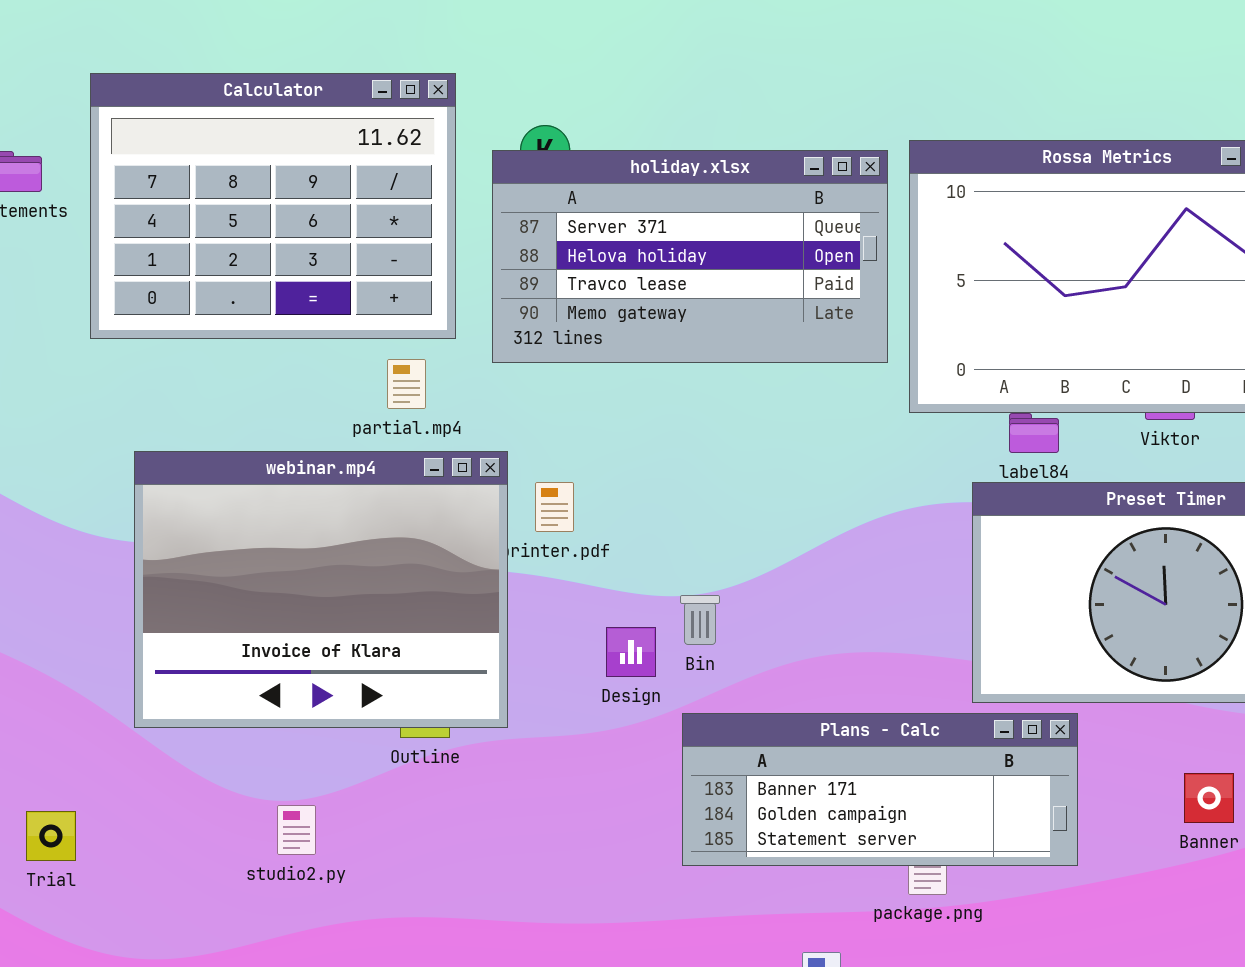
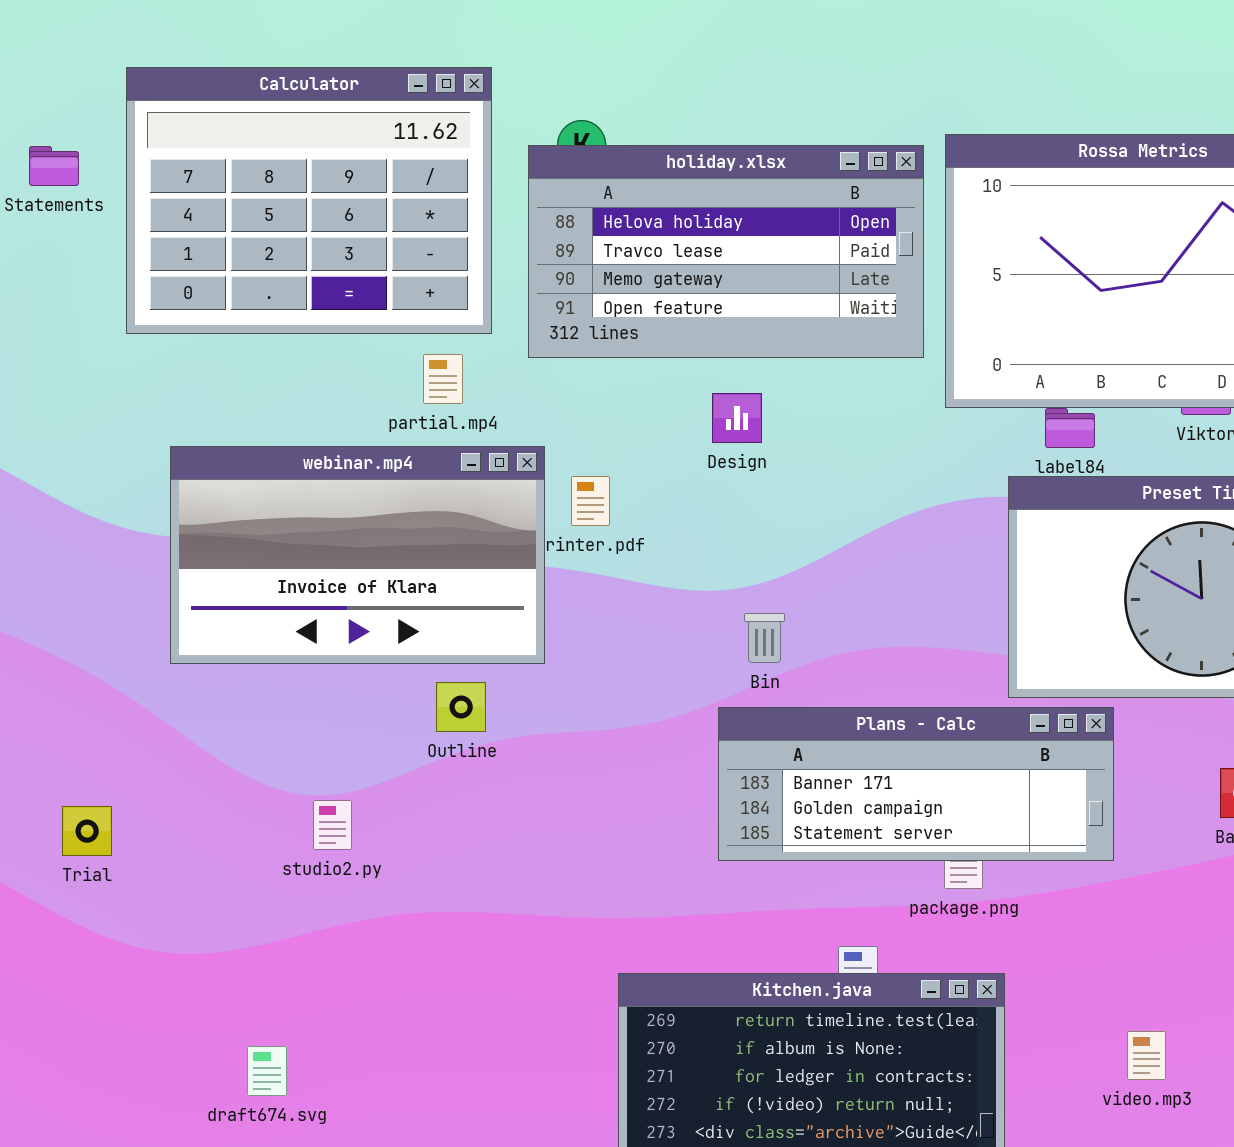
holiday.xlsx: [492,150,888,363] -> [528,145,924,358], scrolled down 1 row
webinar.mp4: [134,451,508,728] -> [170,446,545,664], resized
Bin: [680,595,720,645] -> [744,613,785,663], moved
Design: [606,627,656,677] -> [712,393,762,443], moved

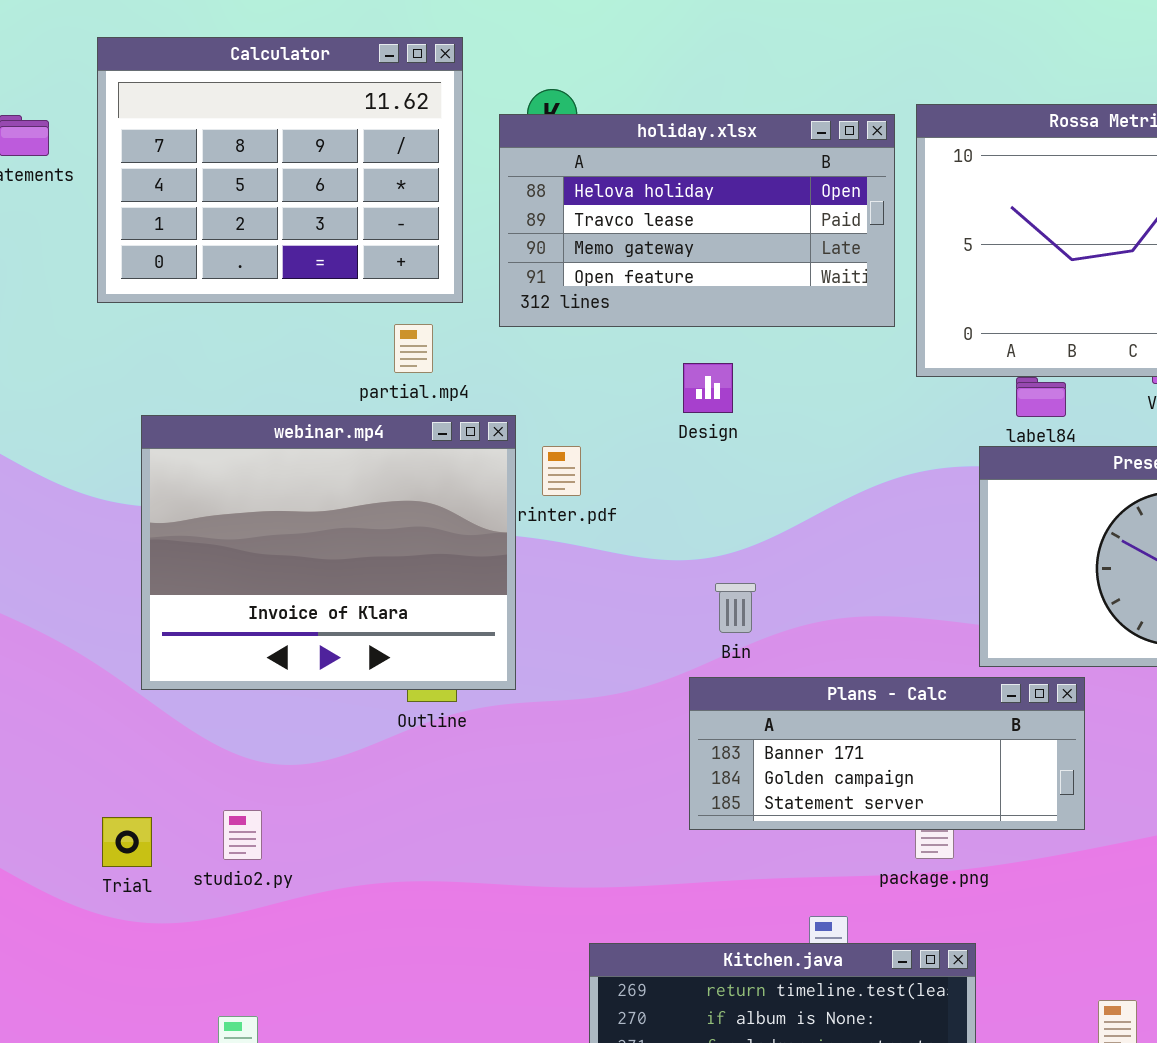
webinar.mp4: [170,446,545,664] -> [141,415,516,690], resized
studio2.py: [313,800,352,850] -> [223,810,262,860], moved
Trial: [62,806,112,856] -> [102,817,152,867], moved

